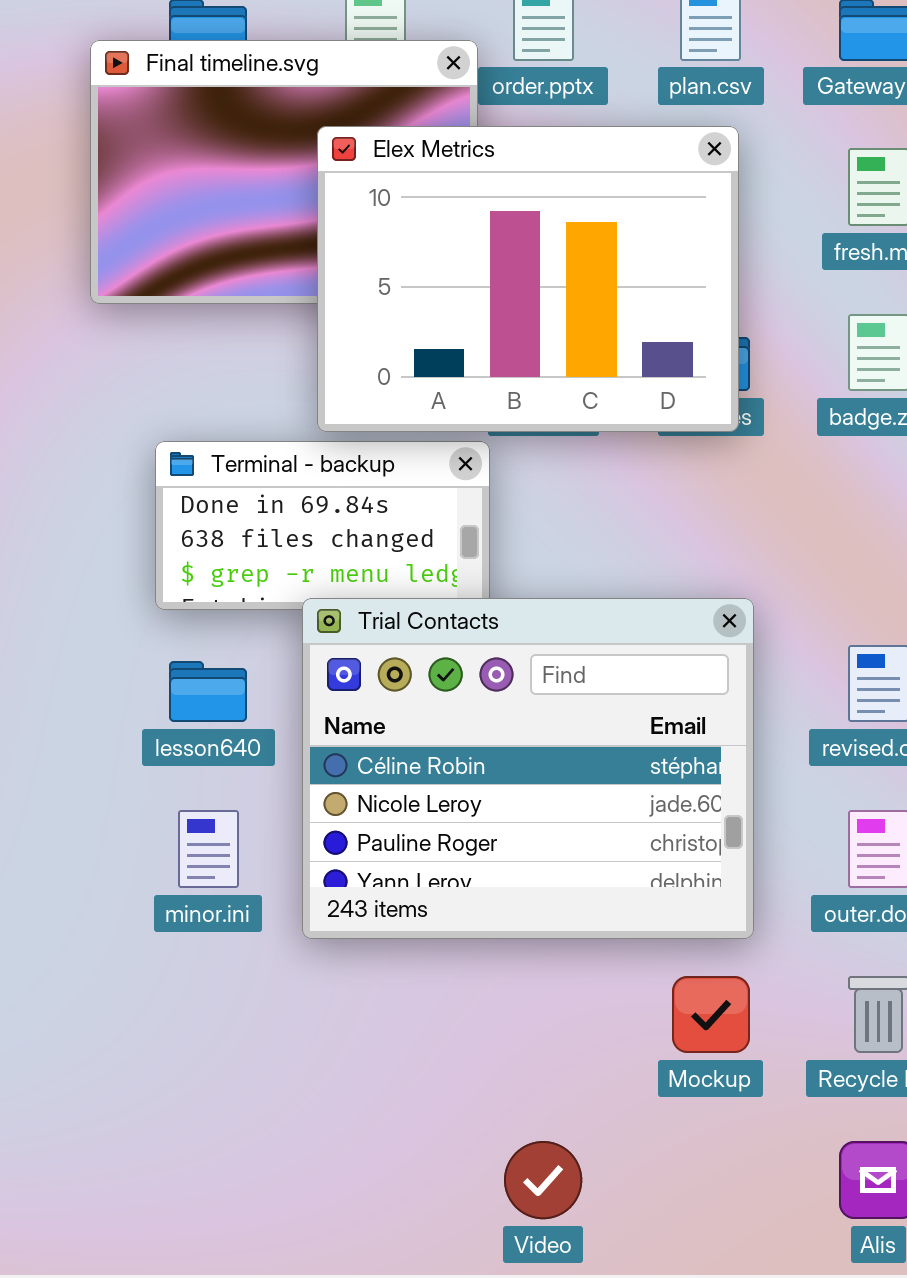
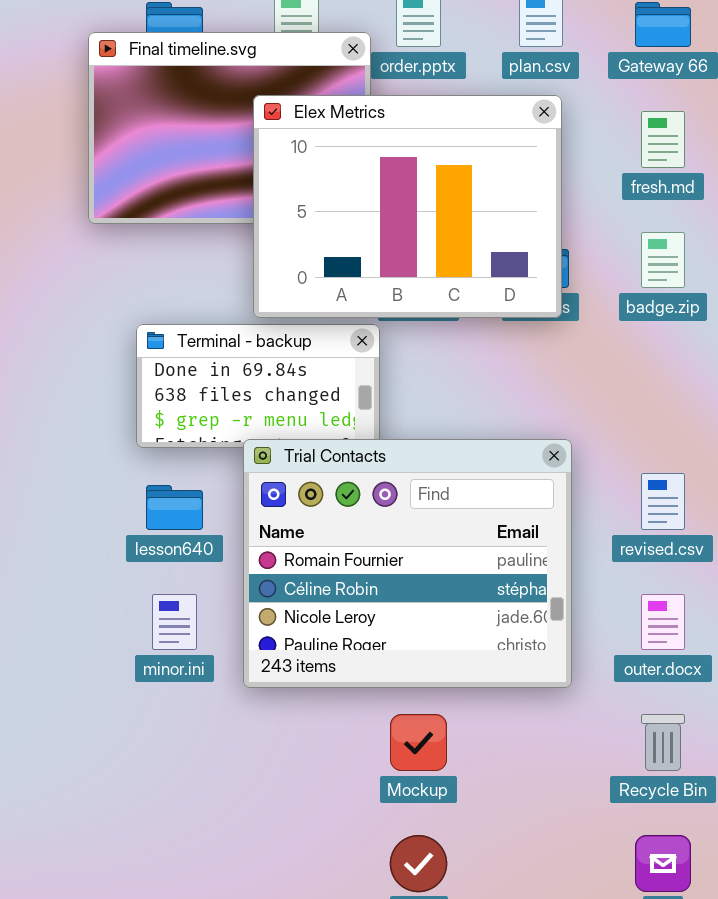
Trial Contacts: [302,598,754,939] -> [243,439,572,688], scrolled up 1 row
Mockup: [672,976,750,1053] -> [390,714,447,771], moved

